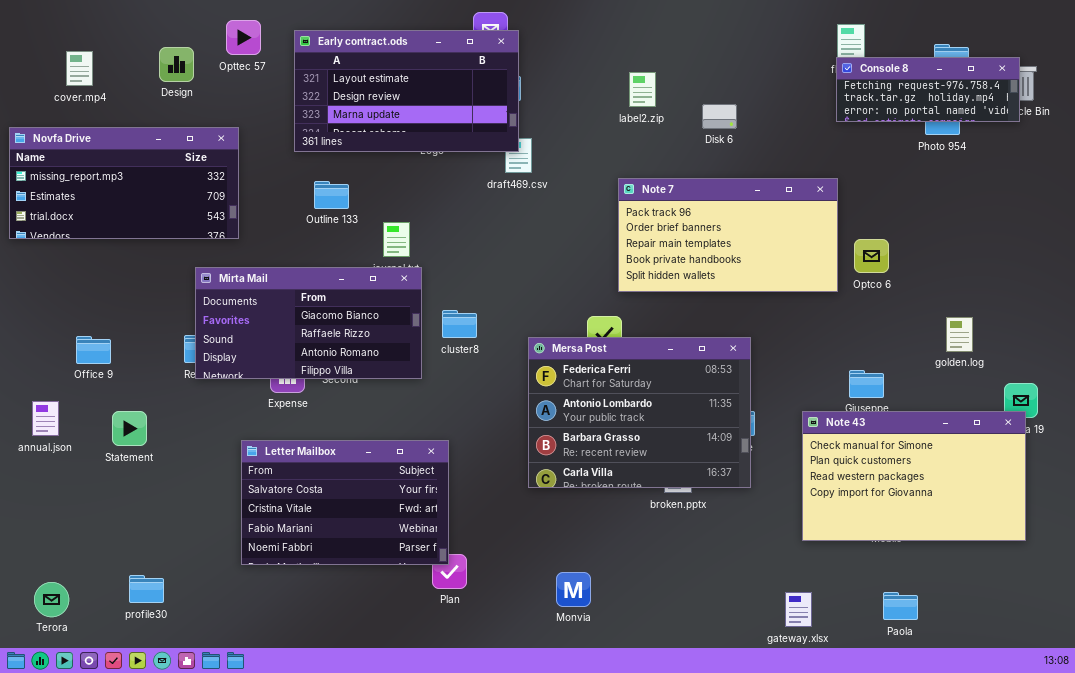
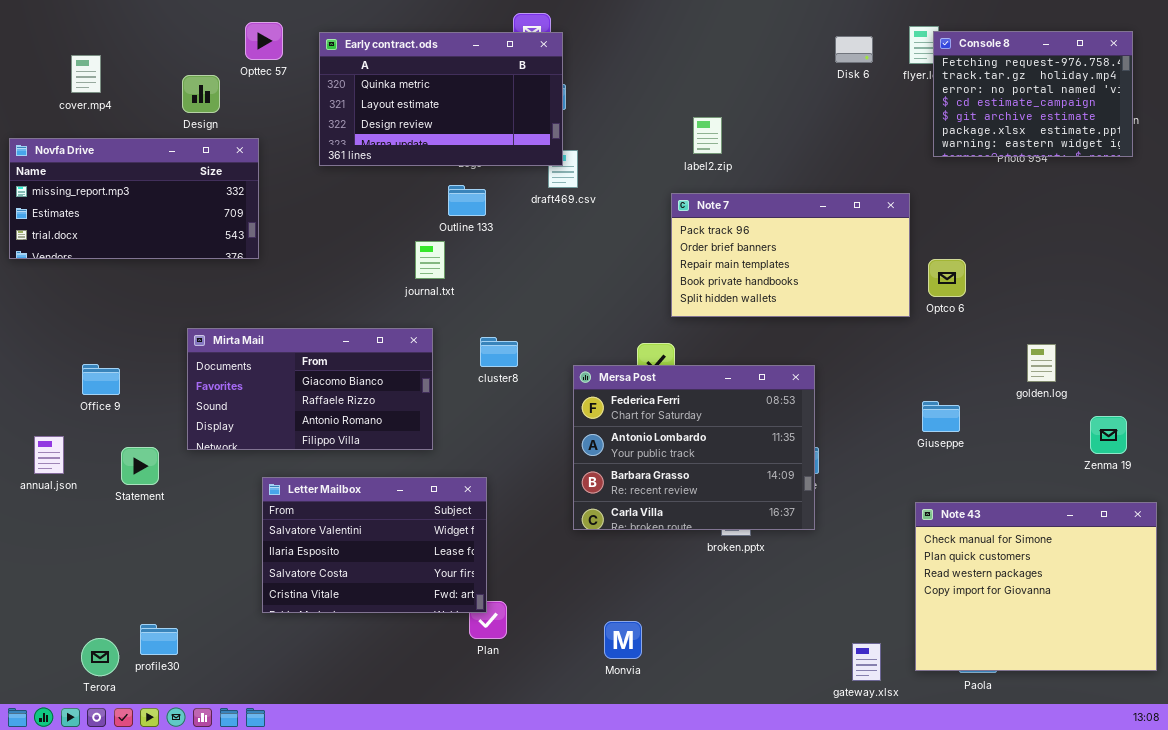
Early contract.ods: [294,30,519,152] -> [319,32,563,166], scrolled up 1 row
Design: [159,47,194,82] -> [182,75,220,113], moved
Console 8: [836,57,1020,122] -> [933,31,1133,157], moved, resized
label2.zip: [629,72,656,107] -> [693,117,722,154], moved
Disk 6: [702,104,737,129] -> [835,36,873,63], moved
Outline 133: [314,181,349,209] -> [448,185,486,216], moved
Mirta Mail: [195,267,422,379] -> [187,328,433,450], moved
Note 43: [802,411,1026,541] -> [915,502,1157,671], moved, resized
Letter Mailbox: [241,440,449,565] -> [262,477,487,613], scrolled up 2 rows
Terora: [34,582,69,617] -> [81,638,119,676], moved

